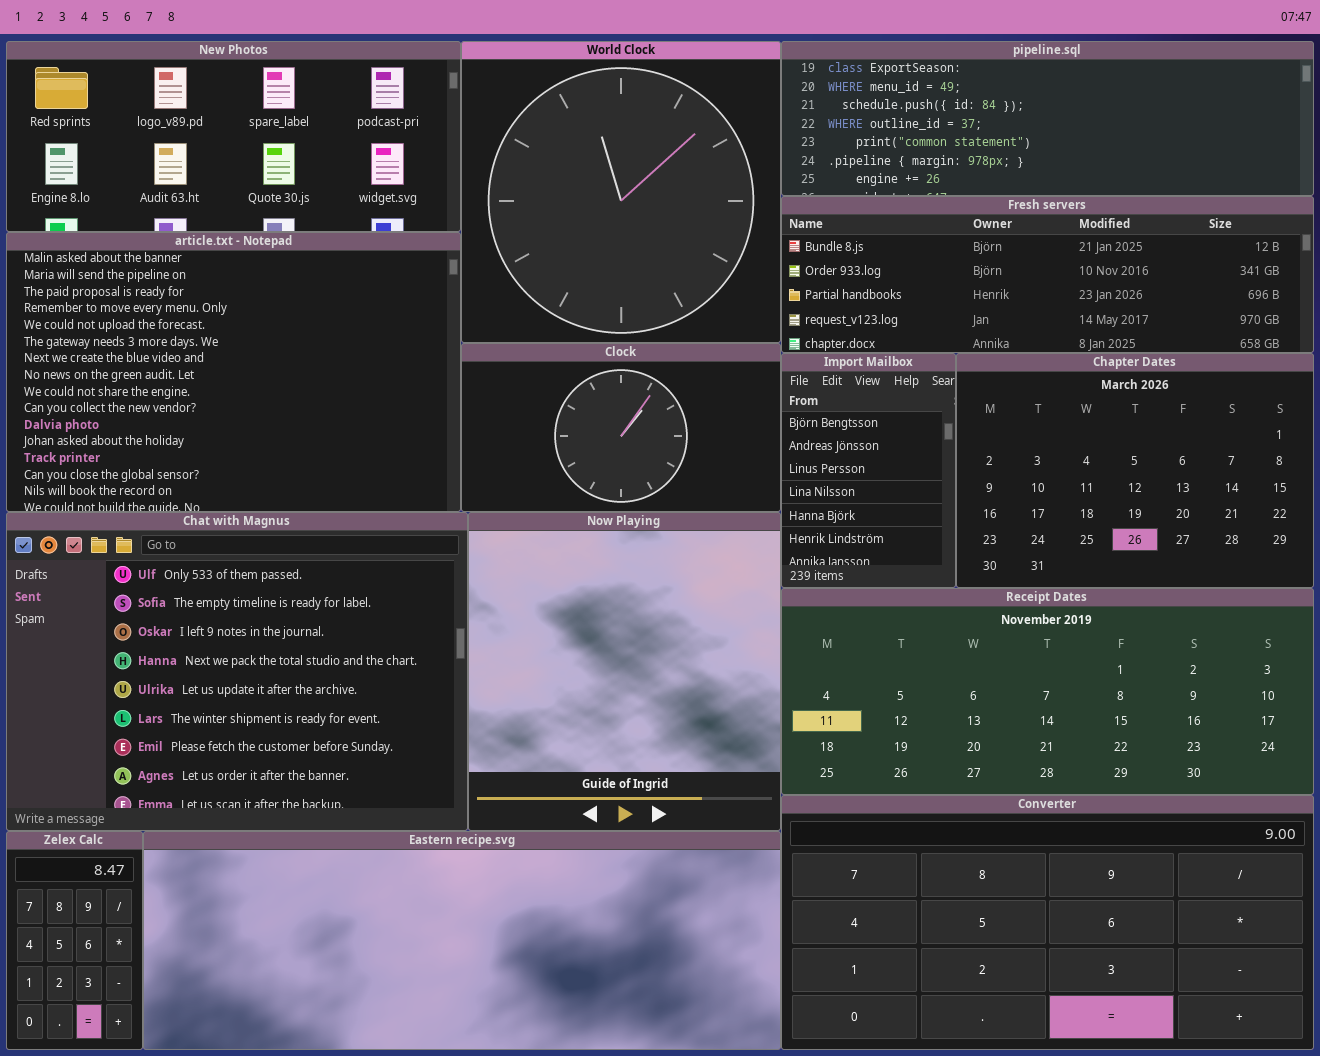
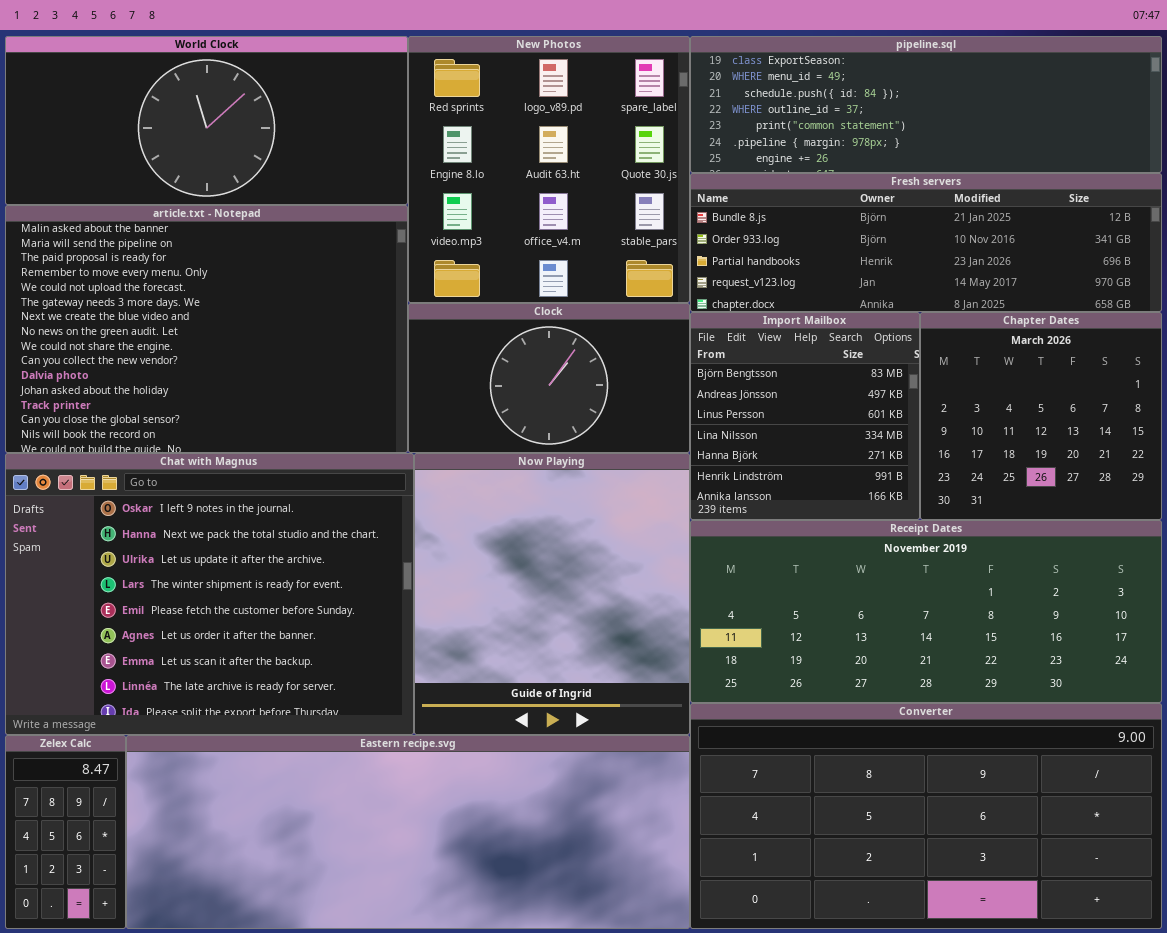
New Photos: [6,41,461,232] -> [408,36,690,303], moved, resized
World Clock: [461,41,781,343] -> [5,36,408,205], moved, resized
Import Mailbox: [781,353,956,588] -> [690,312,920,520], resized
Chapter Dates: [956,353,1314,588] -> [920,312,1162,520], resized
Chat with Magnus: [6,512,468,831] -> [5,453,414,735], scrolled down 2 rows

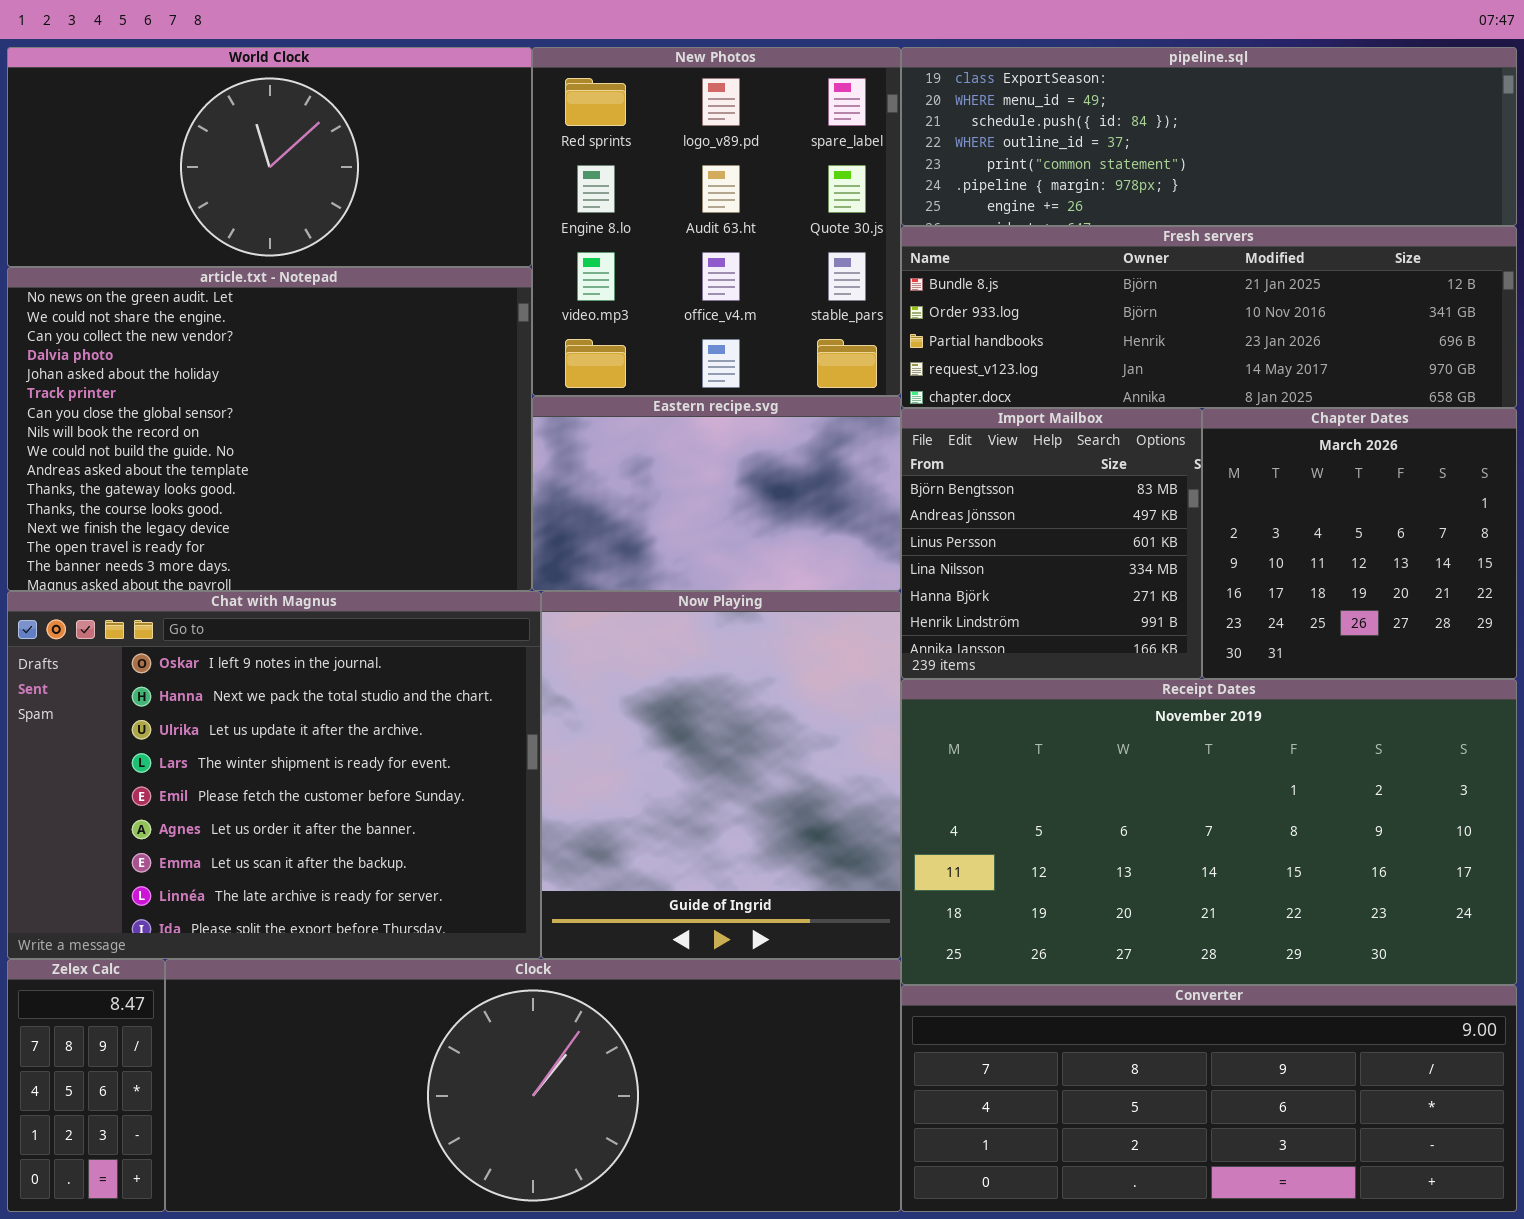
article.txt - Notepad: [5,205,408,453] -> [7,267,532,591], scrolled down 7 rows
Clock: [408,303,690,453] -> [165,959,901,1212], moved, resized
Receipt Dates: [690,520,1162,703] -> [901,679,1517,985], resized
Converter: [690,703,1162,929] -> [901,985,1517,1212], resized
Eastern recipe.svg: [126,735,690,929] -> [532,396,901,591], moved, resized

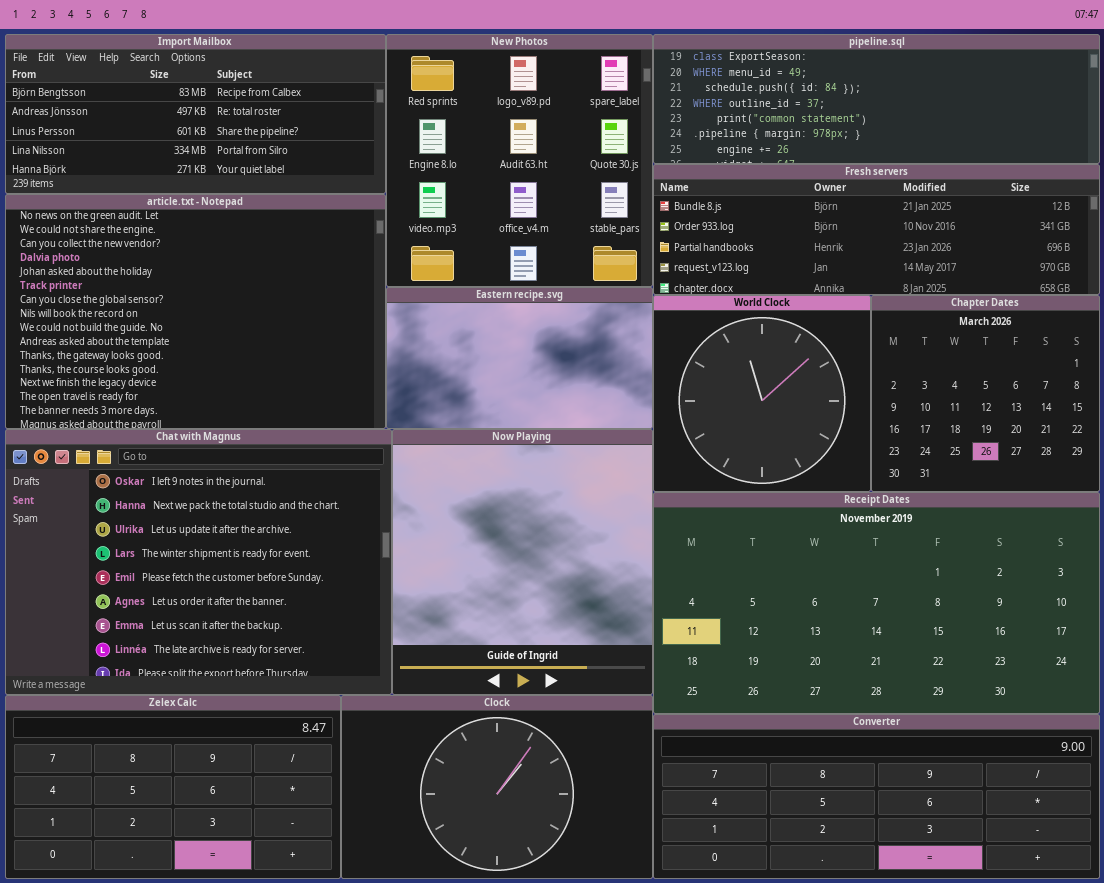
World Clock: [7,47,532,267] -> [653,295,871,492], moved, resized
Import Mailbox: [901,408,1202,679] -> [5,34,386,194], moved, resized
Zelex Calc: [7,959,165,1212] -> [5,695,341,879], resized
Clock: [165,959,901,1212] -> [341,695,653,879], resized

